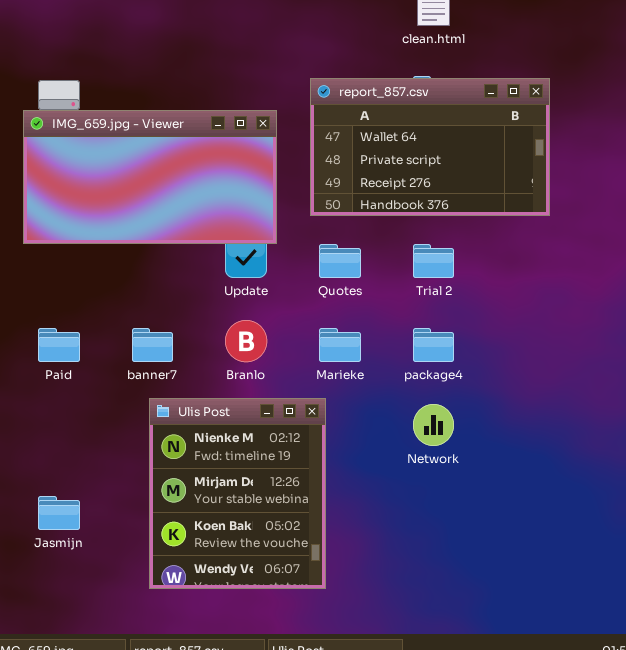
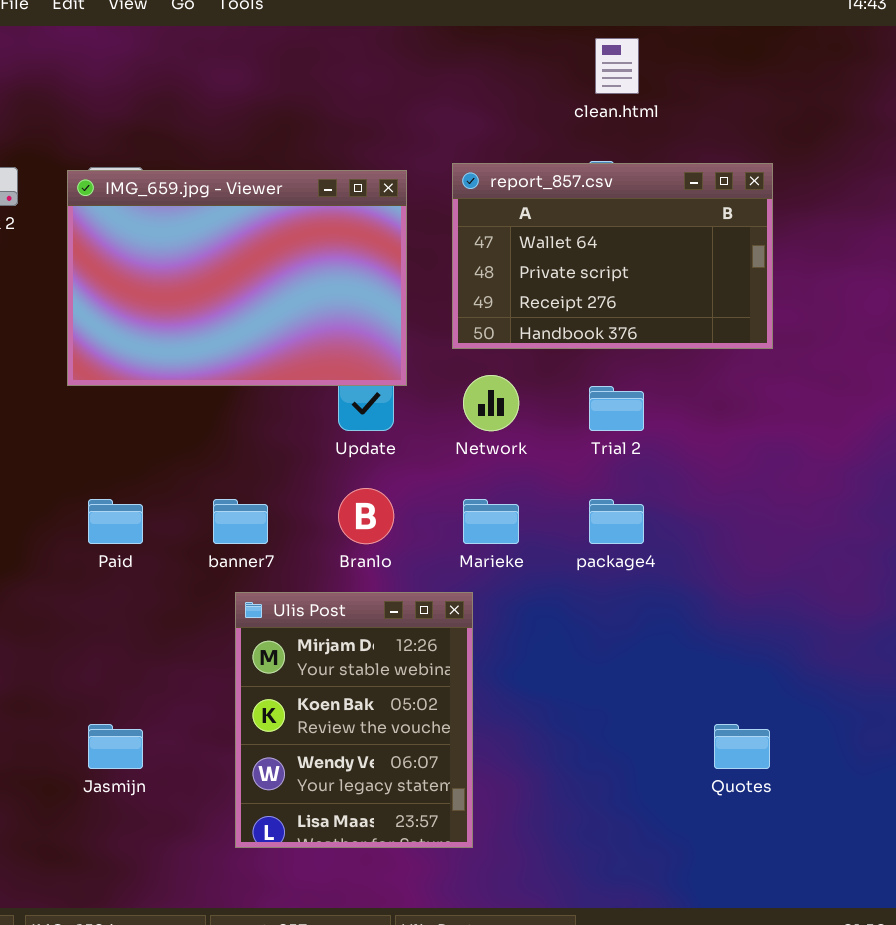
IMG_659.jpg - Viewer: [23,110,277,244] -> [67,170,407,386], resized
Quotes: [319,244,361,278] -> [714,724,770,769], moved
Ulis Post: [149,398,326,589] -> [235,592,473,848], scrolled down 1 row
Network: [413,404,454,446] -> [463,375,519,431], moved

